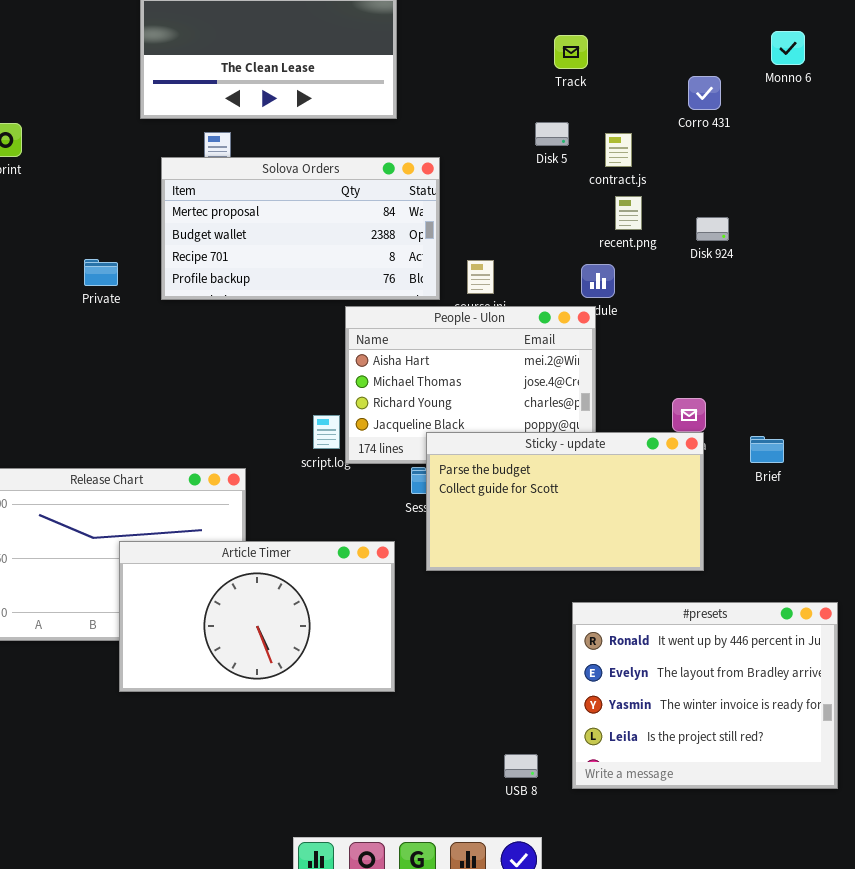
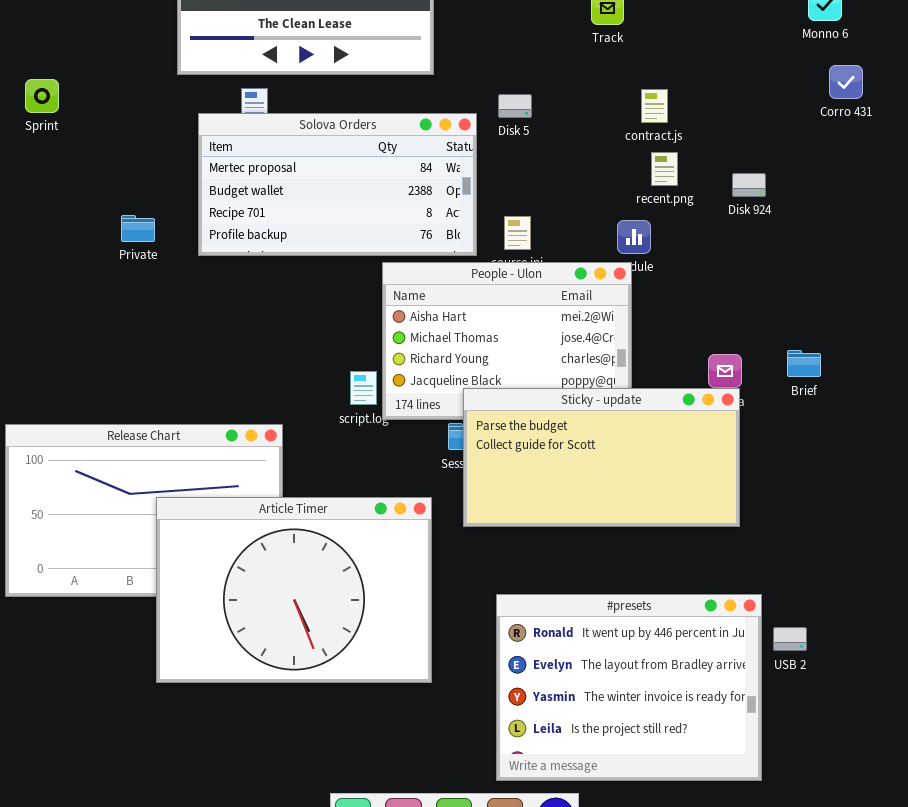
Corro 431: [688,76,721,110] -> [829,65,863,99], moved
Disk 5: [535,122,569,146] -> [498,94,532,118], moved
Brief: [750,436,784,463] -> [787,350,821,377], moved
Article Timer: [119,541,395,692] -> [156,497,432,683], resized
#presets: [572,602,838,789] -> [496,594,762,781], moved

